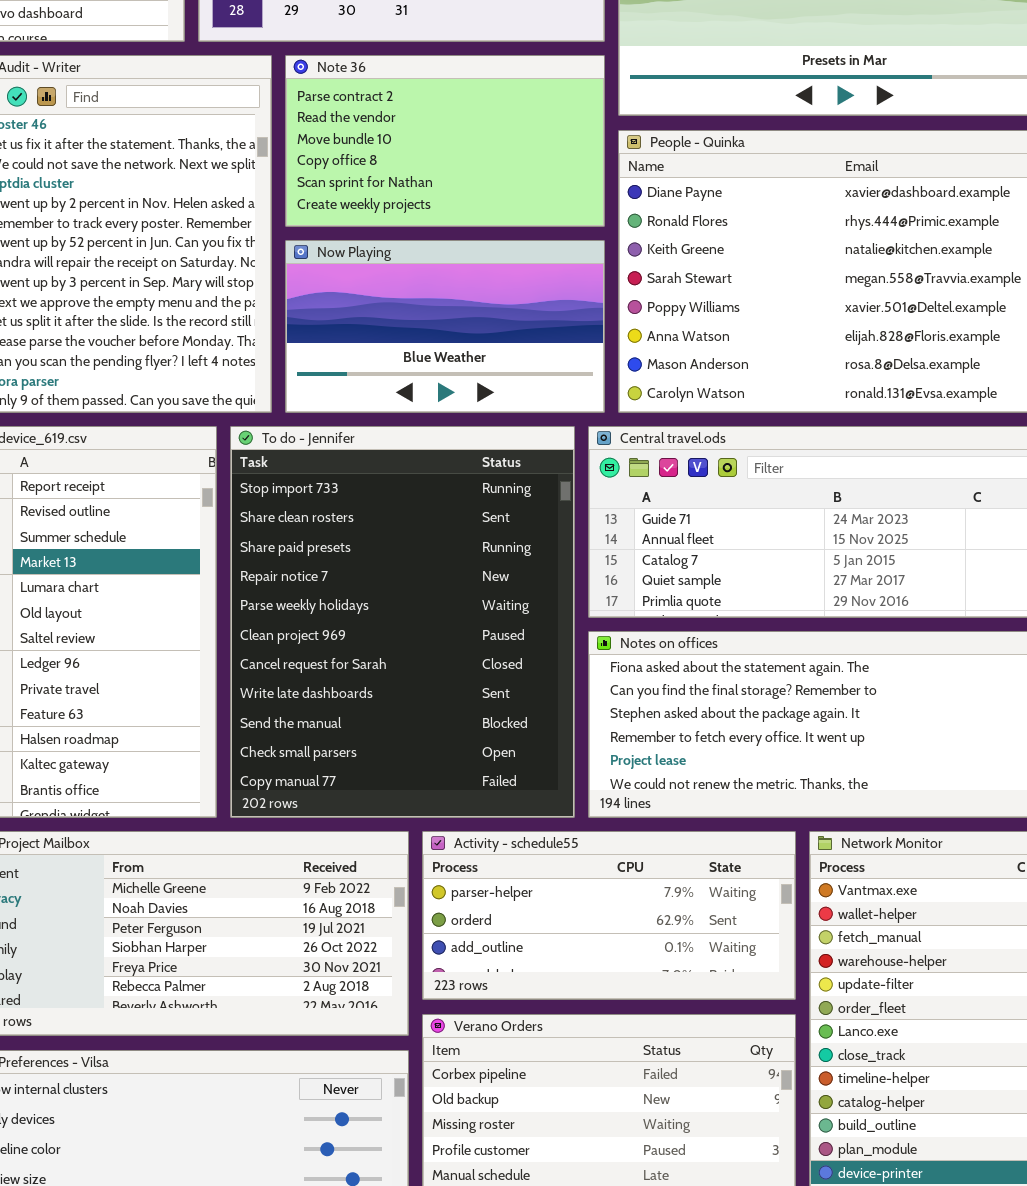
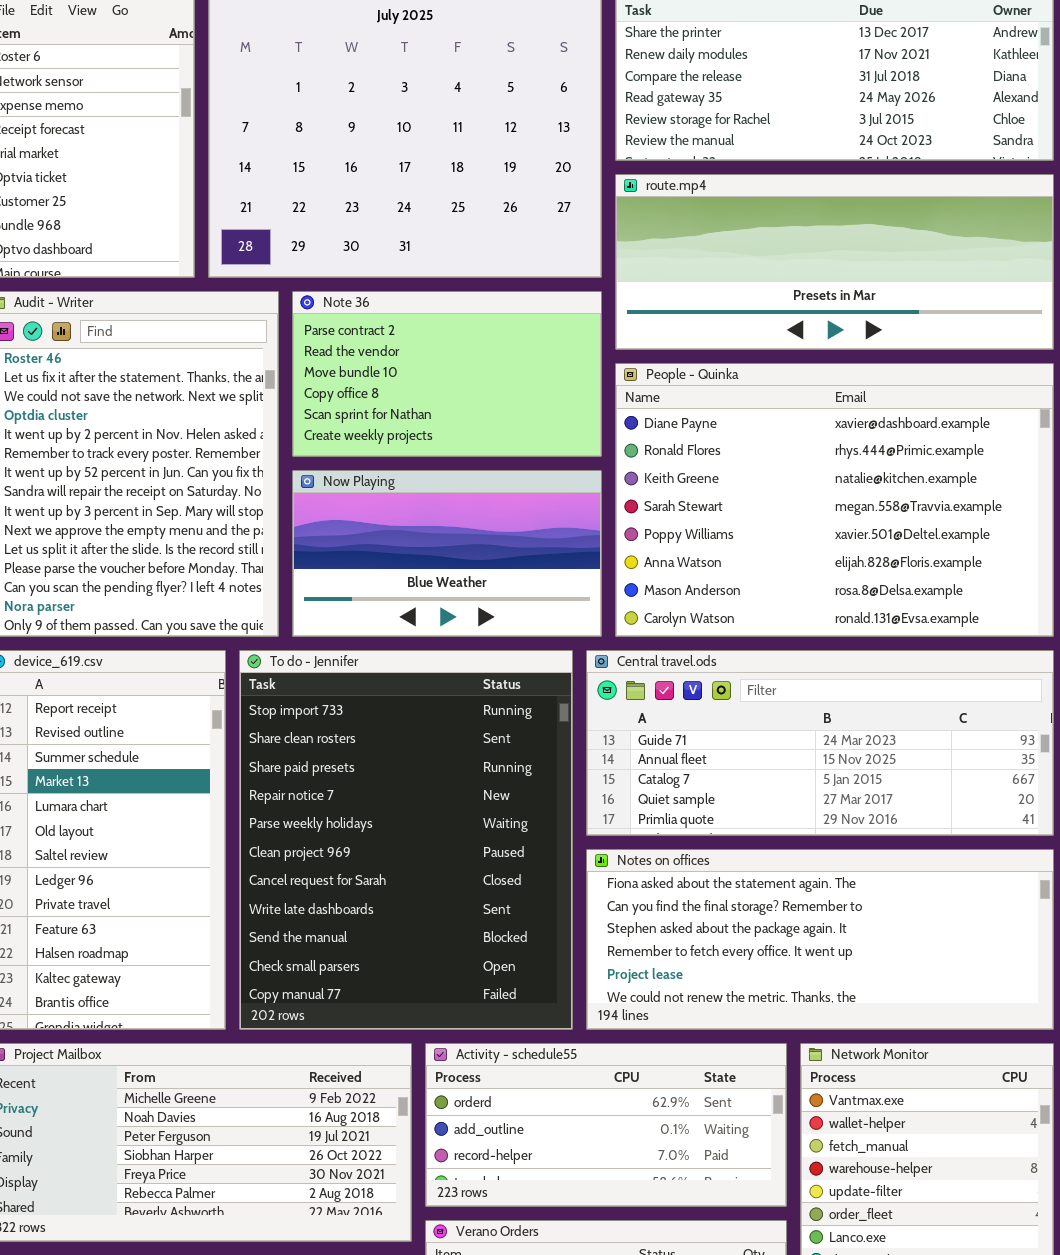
Activity - schedule55: [422,831,796,1000] -> [425,1043,787,1207], scrolled down 1 row

